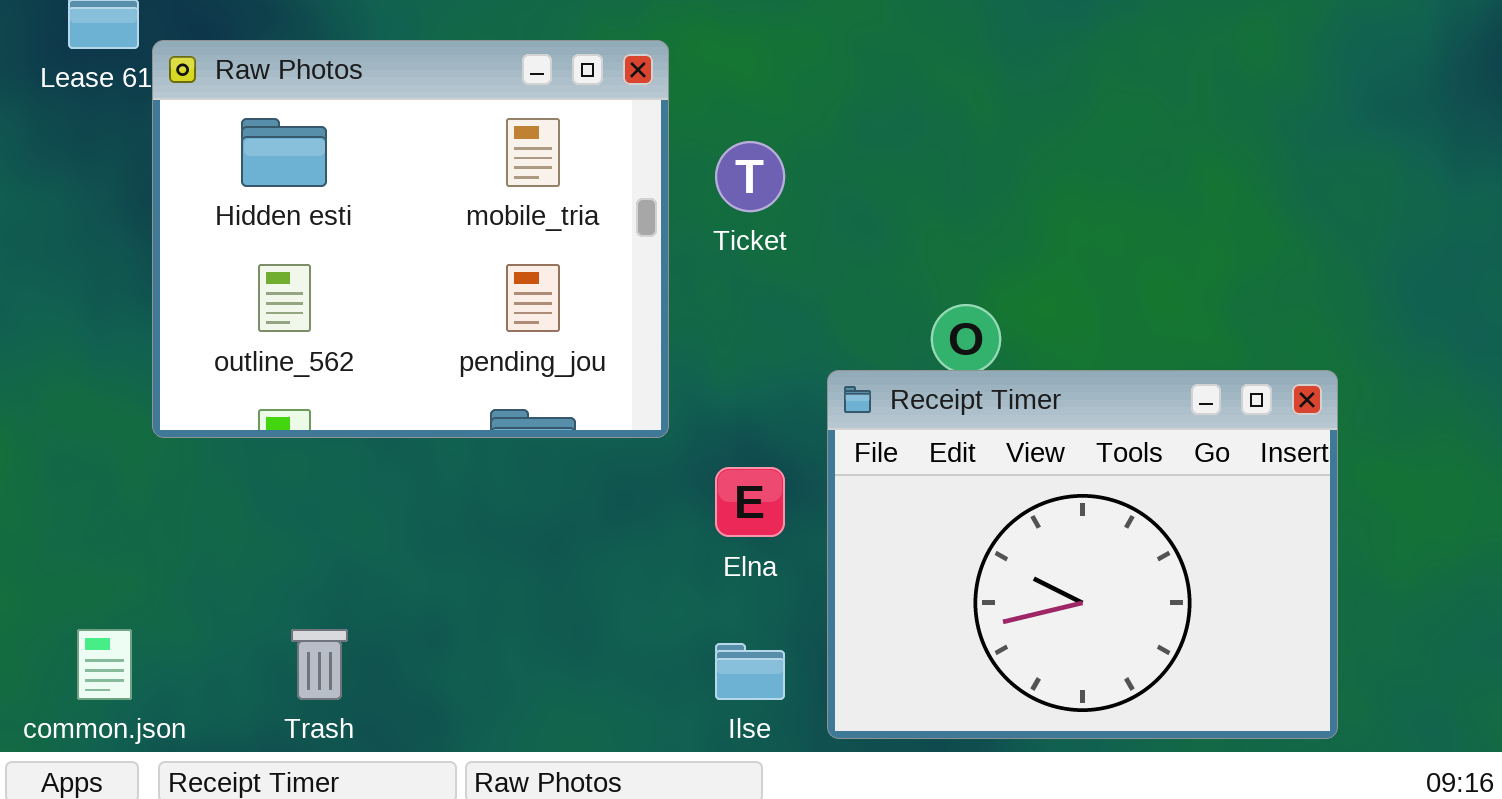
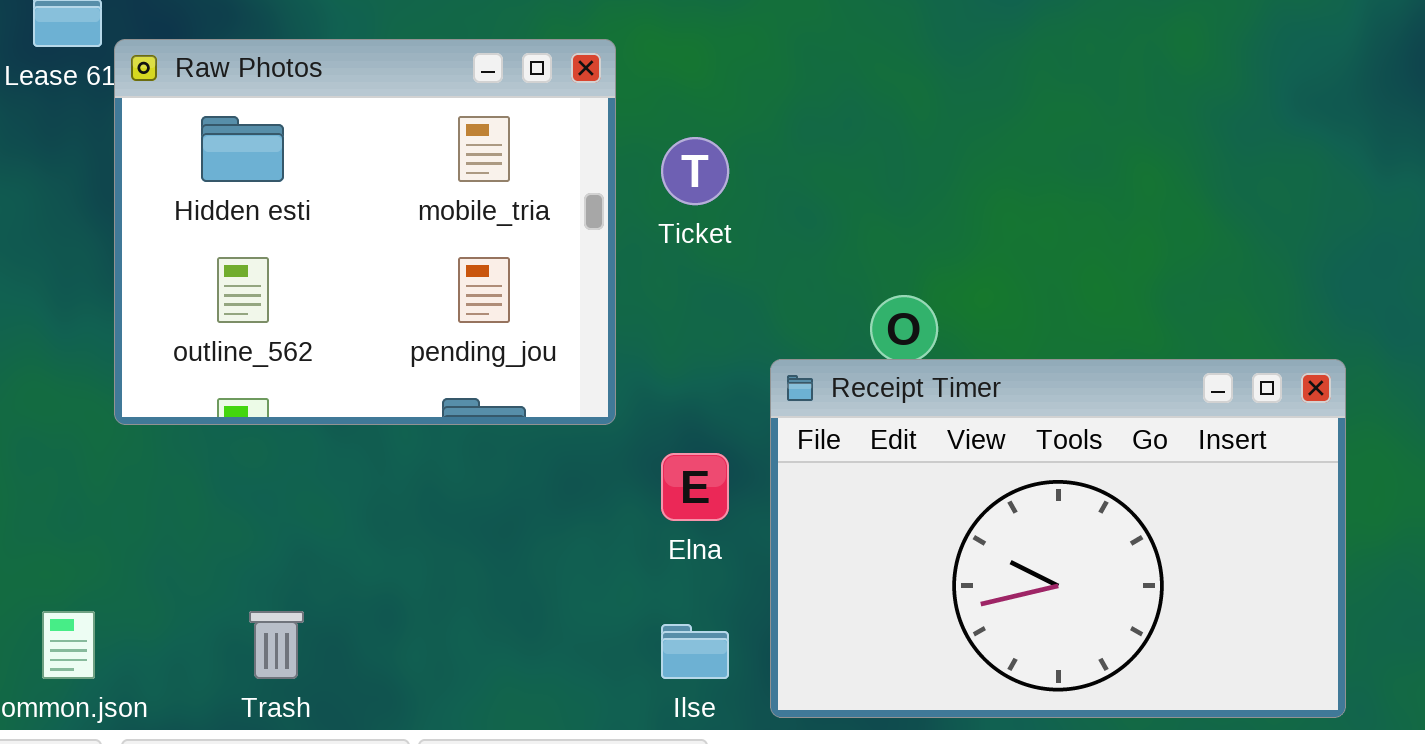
Receipt Timer: [827,370,1338,739] -> [770,359,1346,718], resized

